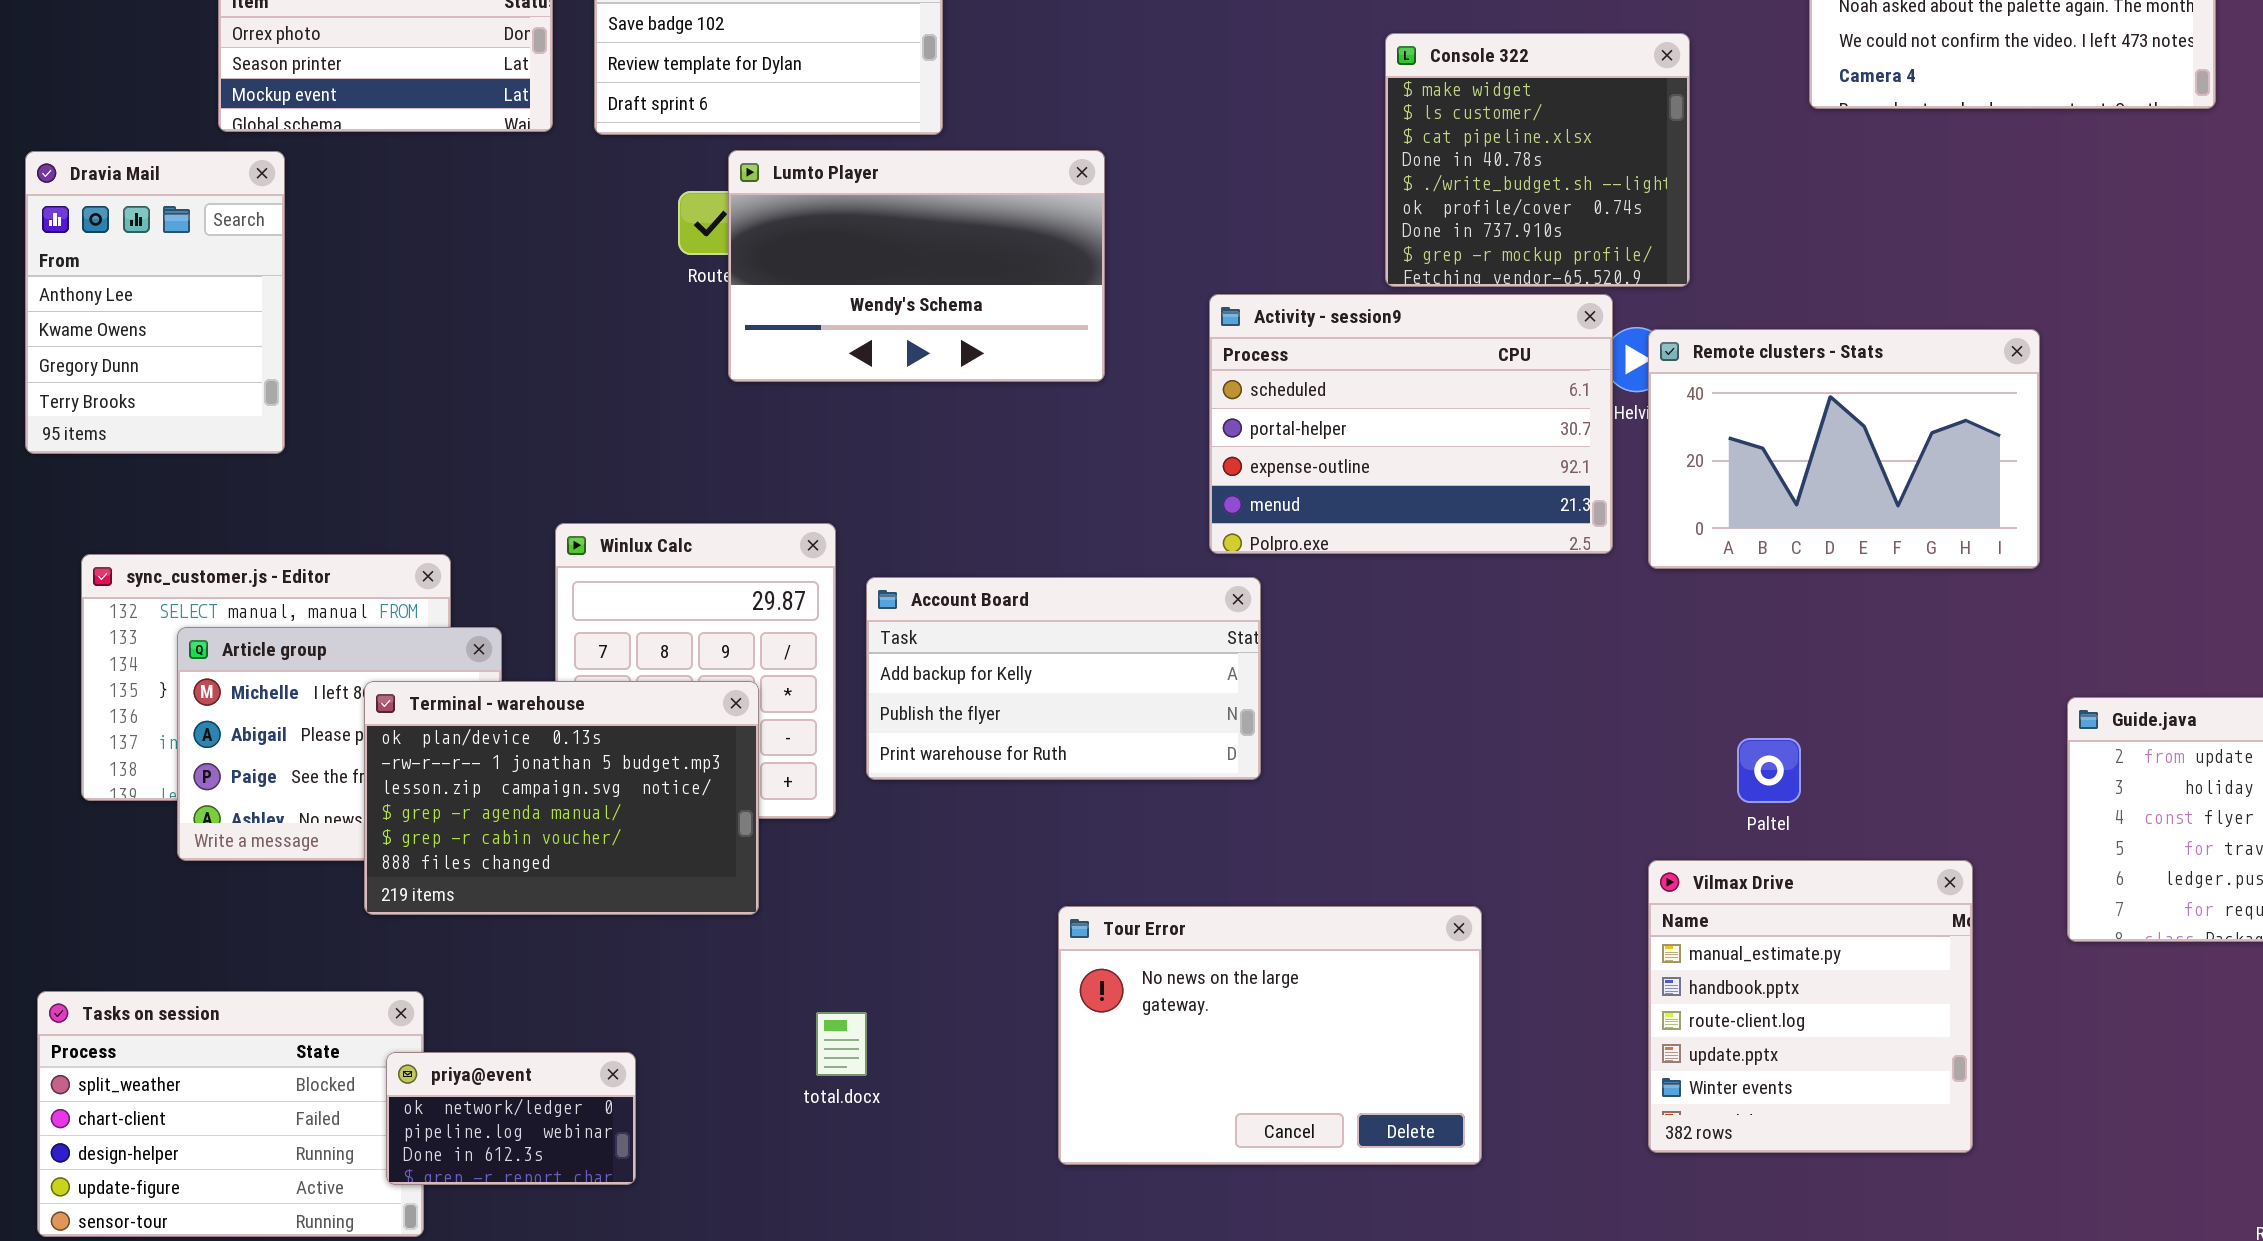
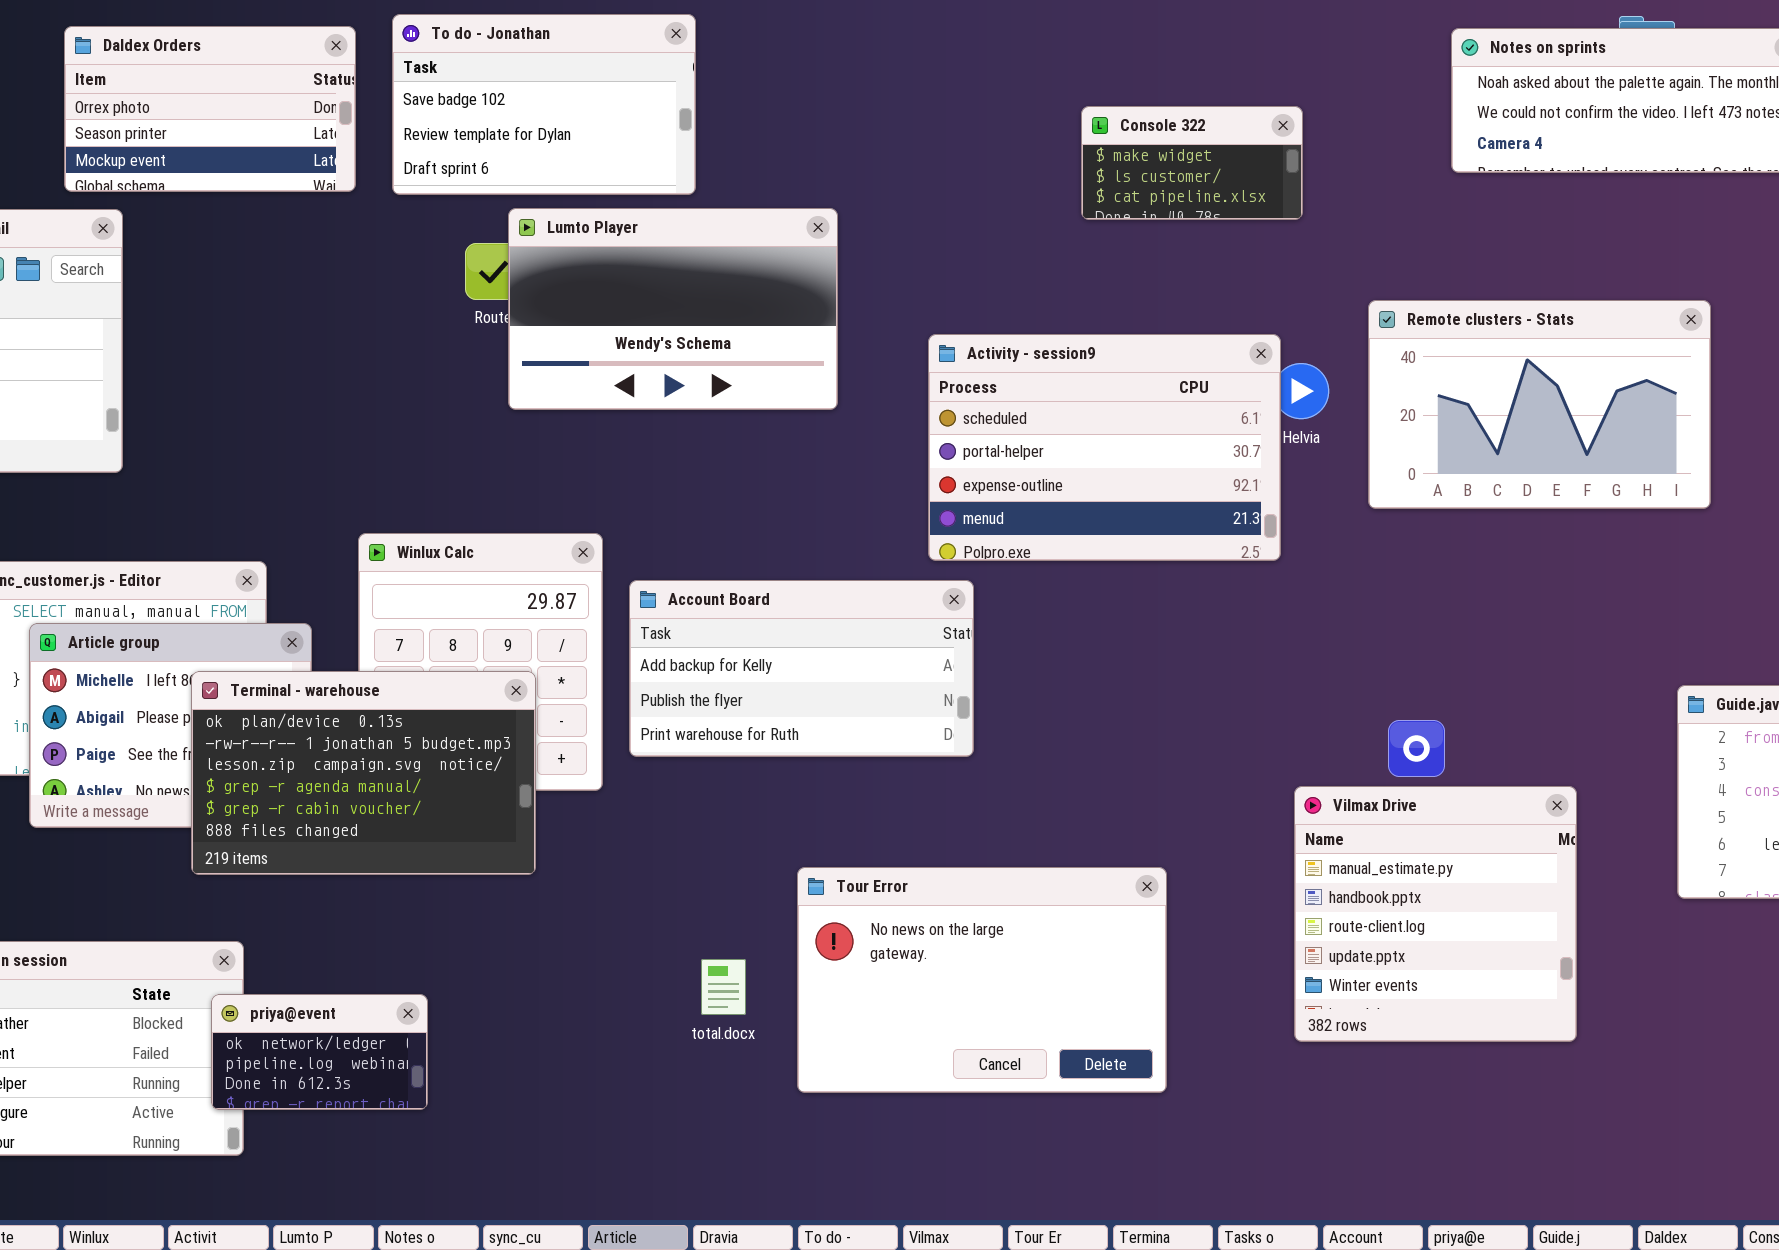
Console 322: [1385,33,1690,287] -> [1081,106,1303,220], resized
Remote clusters - Stats: [1648,329,2040,569] -> [1368,300,1711,509], moved
Vilmax Drive: [1648,860,1973,1153] -> [1294,786,1577,1042], moved
total.docx: [816,1012,867,1076] -> [701,959,746,1015], moved

